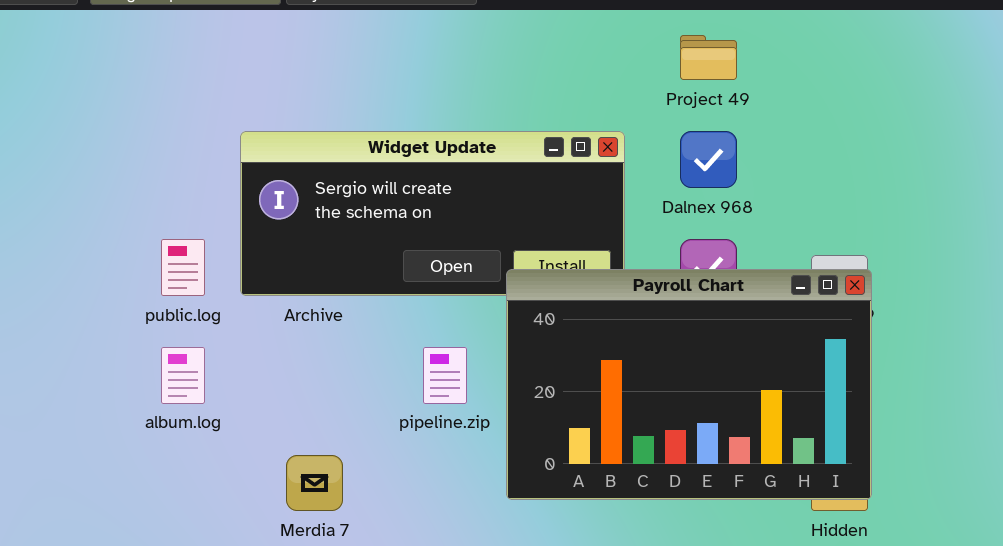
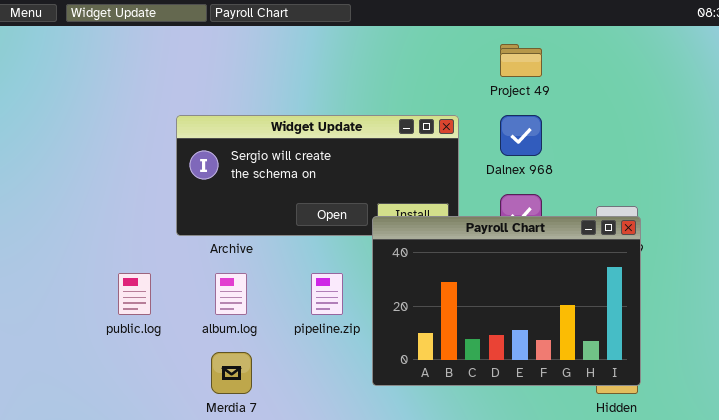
public.log: [161,239,205,296] -> [118,273,151,315], moved
album.log: [161,347,205,404] -> [215,273,247,315], moved

